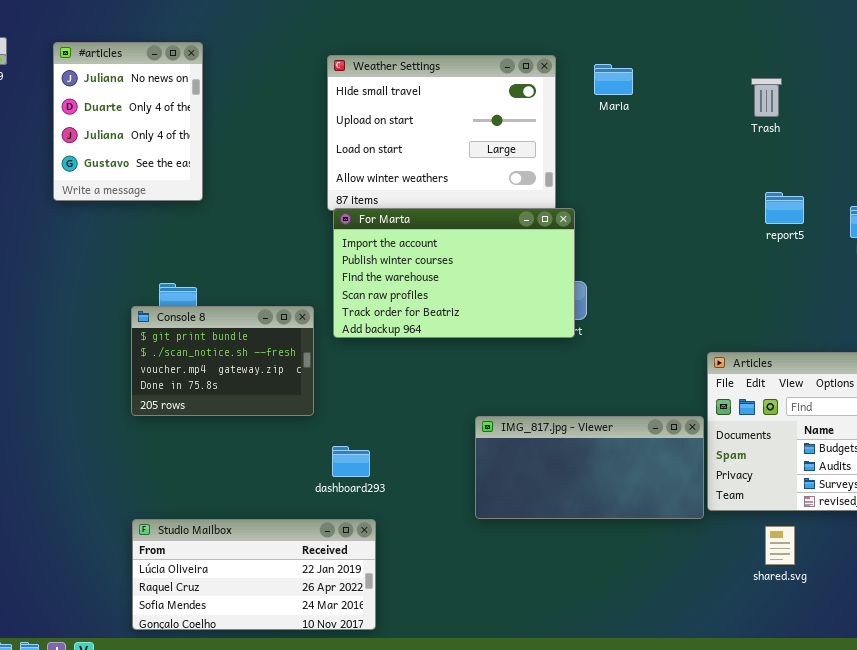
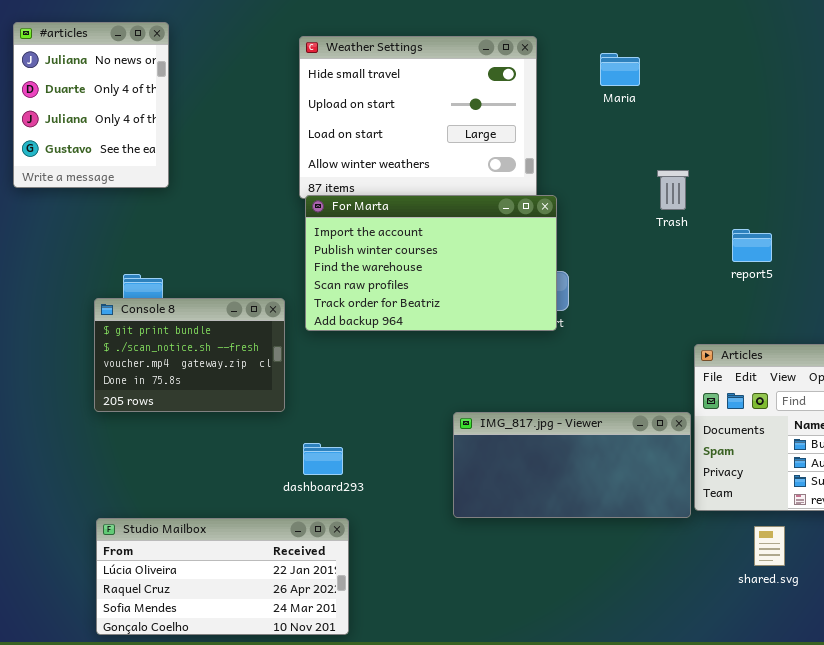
Maria: [594,64,633,95] -> [600,53,640,86], moved
Trash: [751,78,782,117] -> [657,170,689,210], moved
report5: [765,192,804,224] -> [732,229,772,262], moved

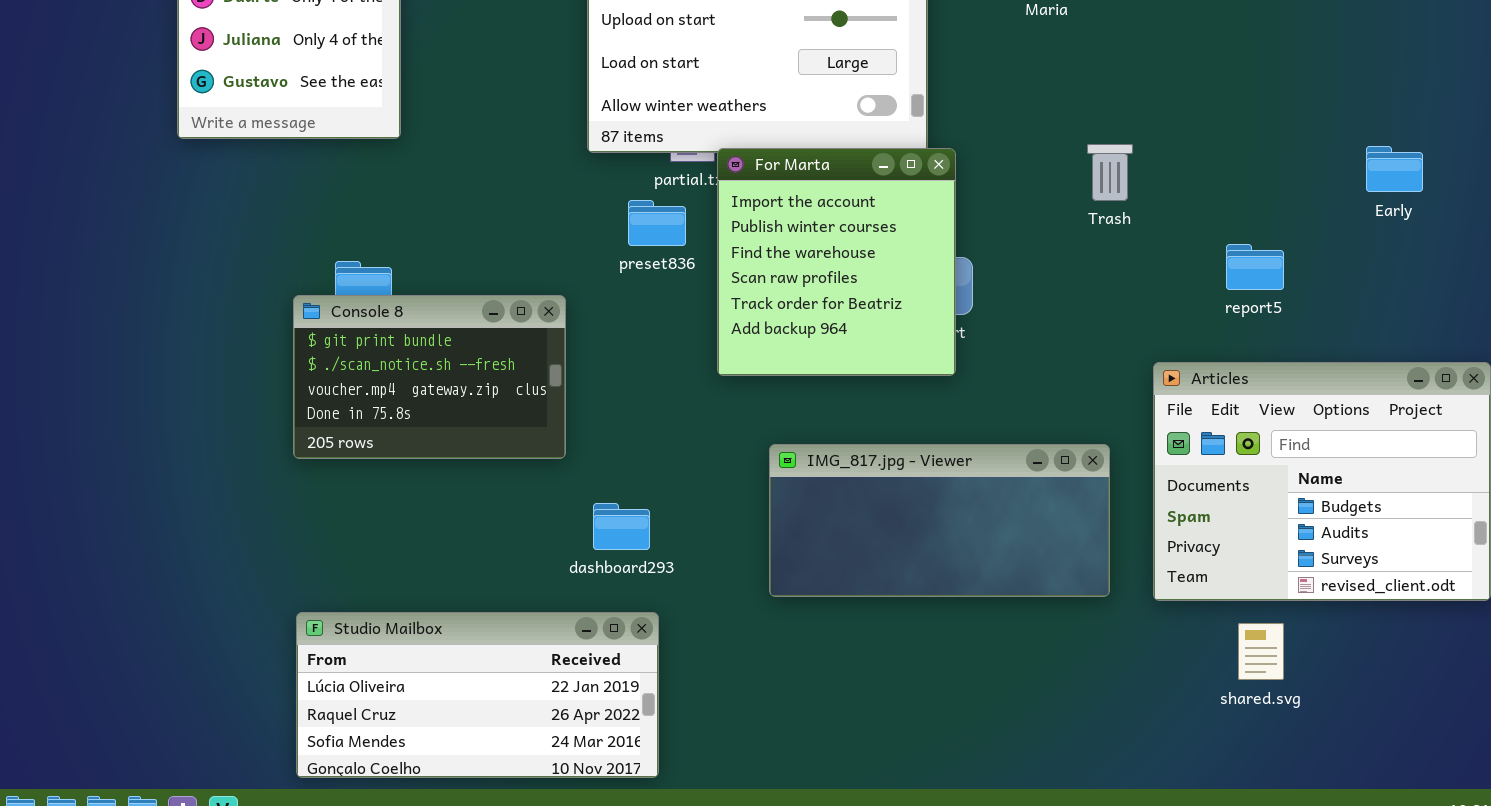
Trash: [657,170,689,210] -> [1087,144,1133,201], moved
For Marta: [305,195,557,331] -> [717,148,956,376], resized
report5: [732,229,772,262] -> [1226,244,1284,290], moved
IMG_817.jpg - Viewer: [453,412,691,518] -> [769,444,1110,597], moved

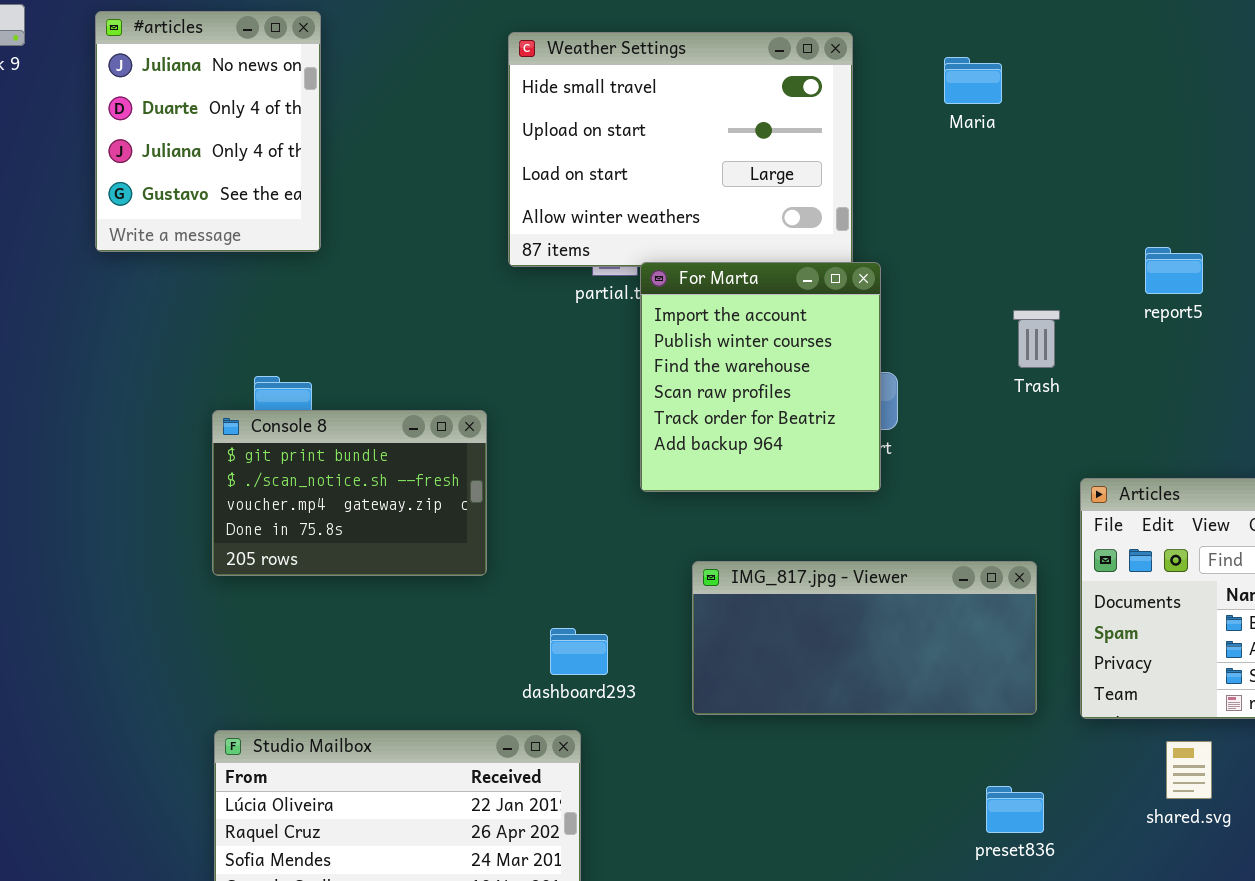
Trash: [1087,144,1133,201] -> [1013,310,1060,368], moved
preset836: [628,200,686,246] -> [986,786,1044,833], moved
report5: [1226,244,1284,290] -> [1145,247,1203,294], moved
dashboard293: [593,503,650,550] -> [550,628,608,675], moved

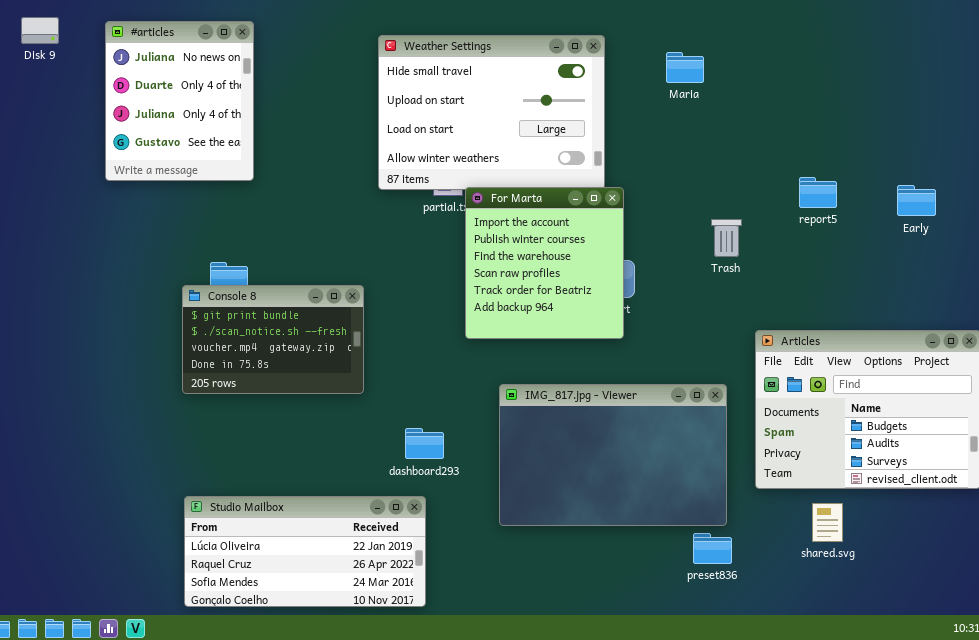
IMG_817.jpg - Viewer: [692,561,1037,715] -> [499,384,727,526], resized

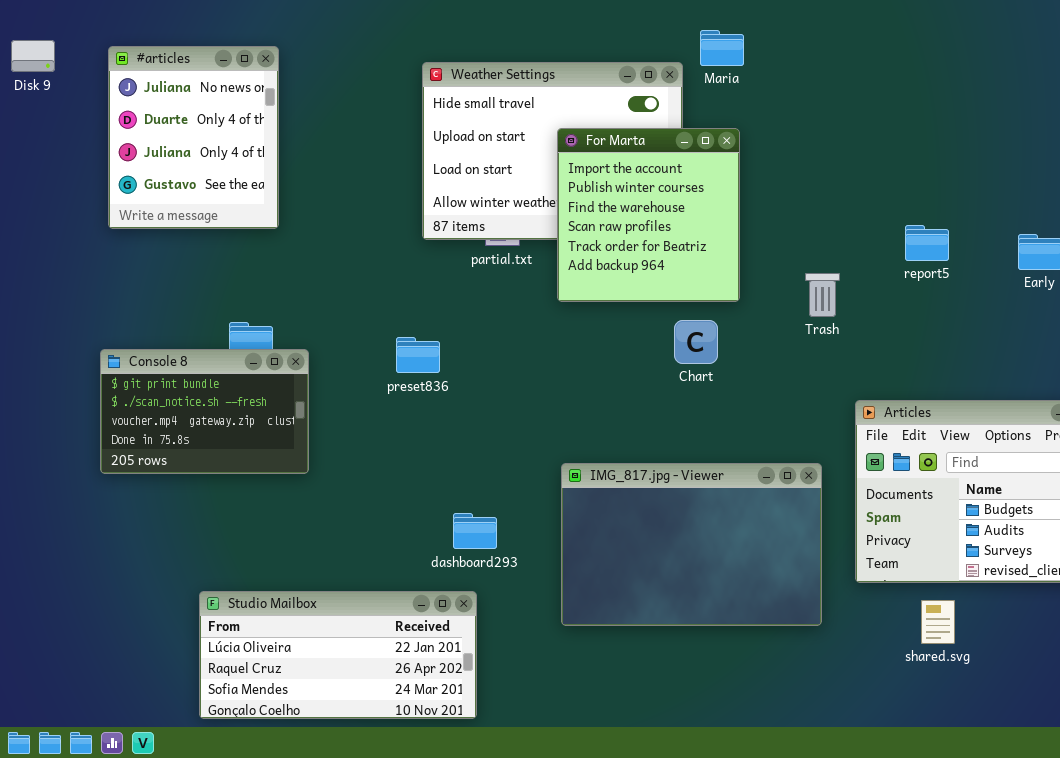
Maria: [666,52,704,83] -> [700,30,744,66], moved
For Marta: [465,187,624,339] -> [557,128,740,302], moved
Console 8: [182,285,364,394] -> [100,349,309,474], moved
preset836: [693,533,732,564] -> [396,337,440,373], moved

